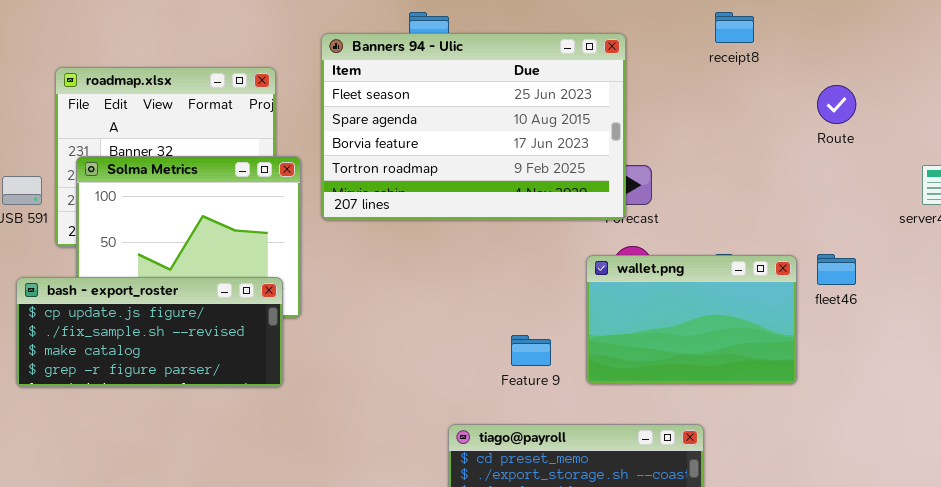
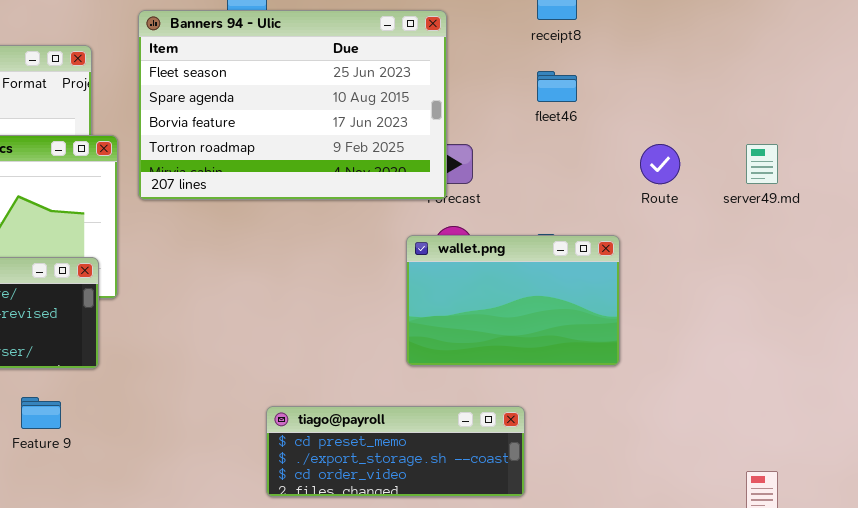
Route: [817,85,856,124] -> [640,144,680,184], moved
fleet46: [817,254,856,285] -> [537,71,577,102], moved
Feature 9: [511,335,551,366] -> [21,397,61,429], moved

